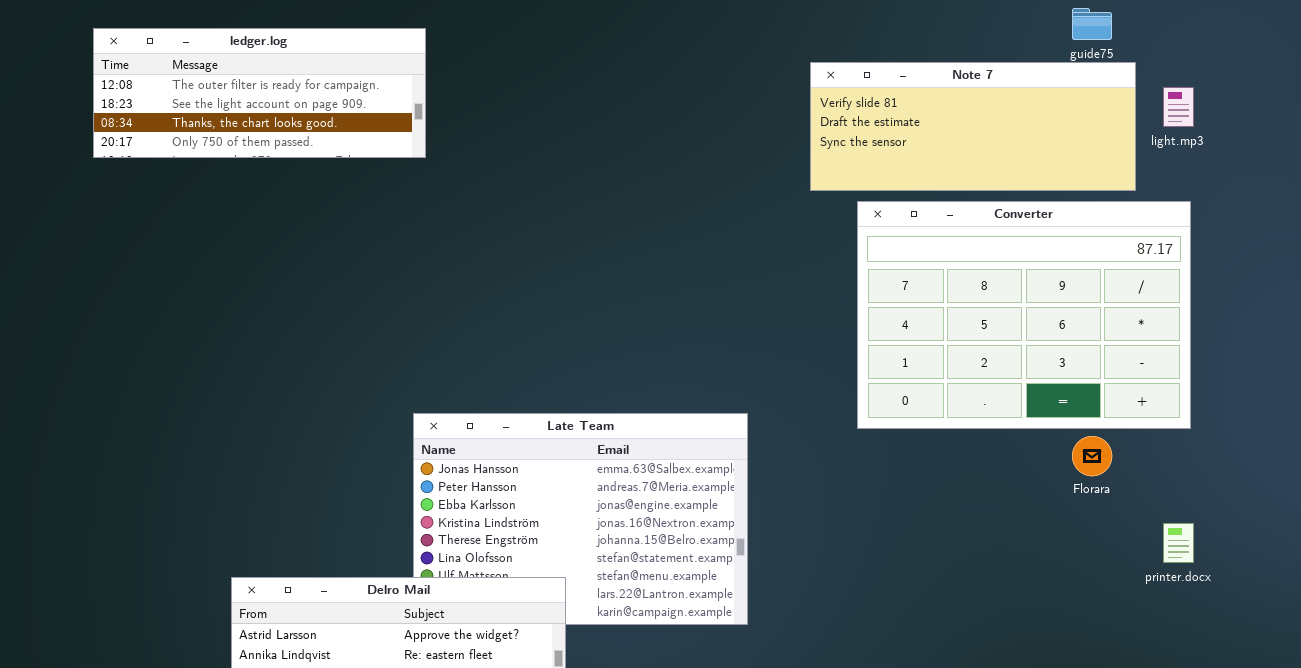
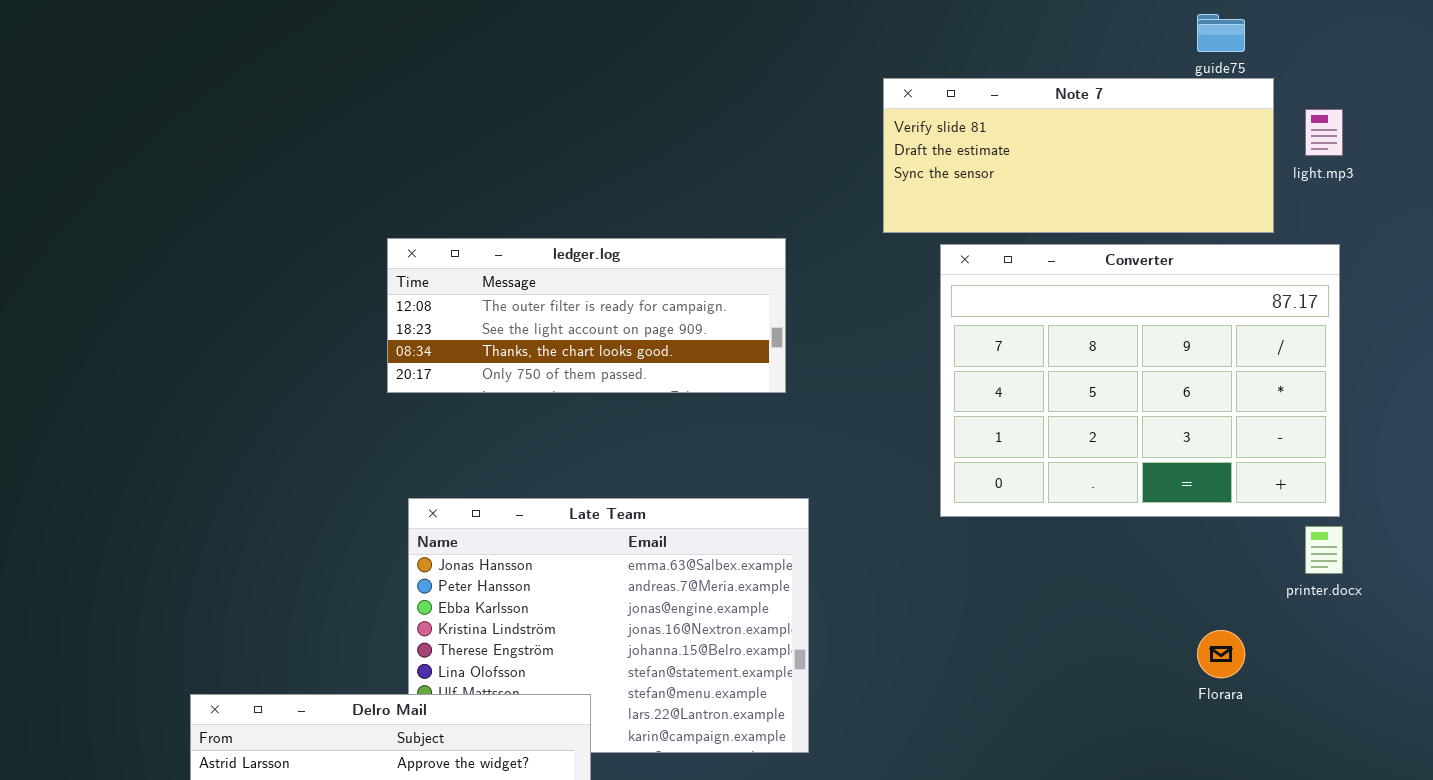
ledger.log: [93,28,426,158] -> [387,238,786,393], moved
Florara: [1072,436,1112,476] -> [1197,630,1245,678], moved
printer.docx: [1163,523,1194,563] -> [1305,526,1343,574], moved

